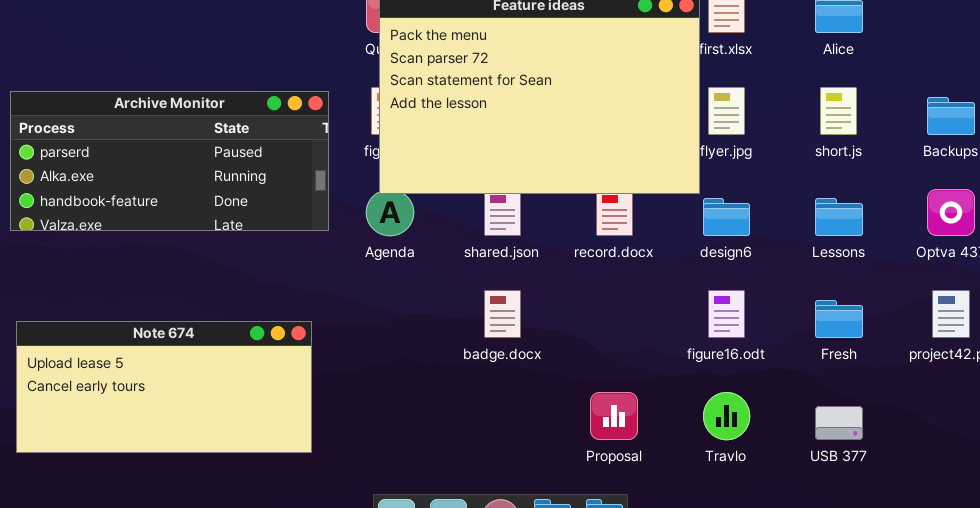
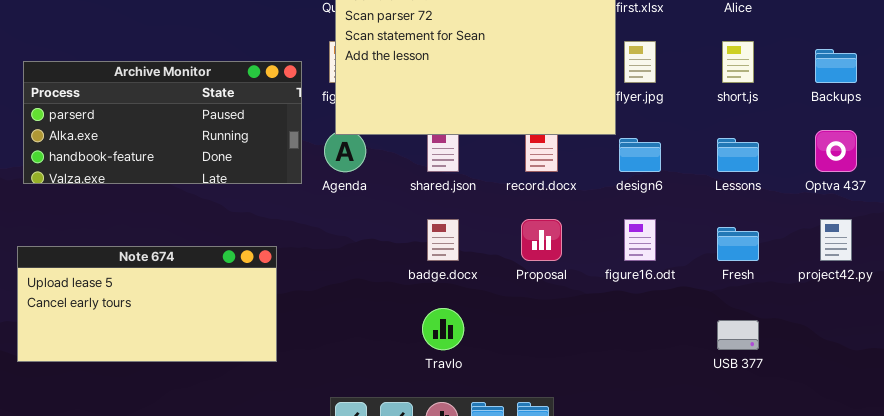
Archive Monitor: [10,91,329,231] -> [23,61,302,184], moved
Proposal: [590,392,638,440] -> [521,219,562,261], moved
Travlo: [703,392,750,440] -> [422,308,464,350], moved

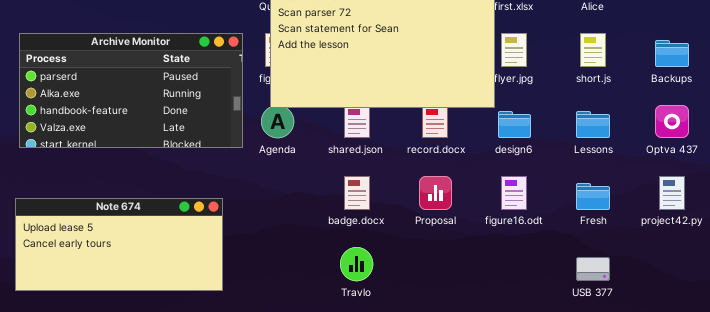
Archive Monitor: [23,61,302,184] -> [19,33,243,148], resized

